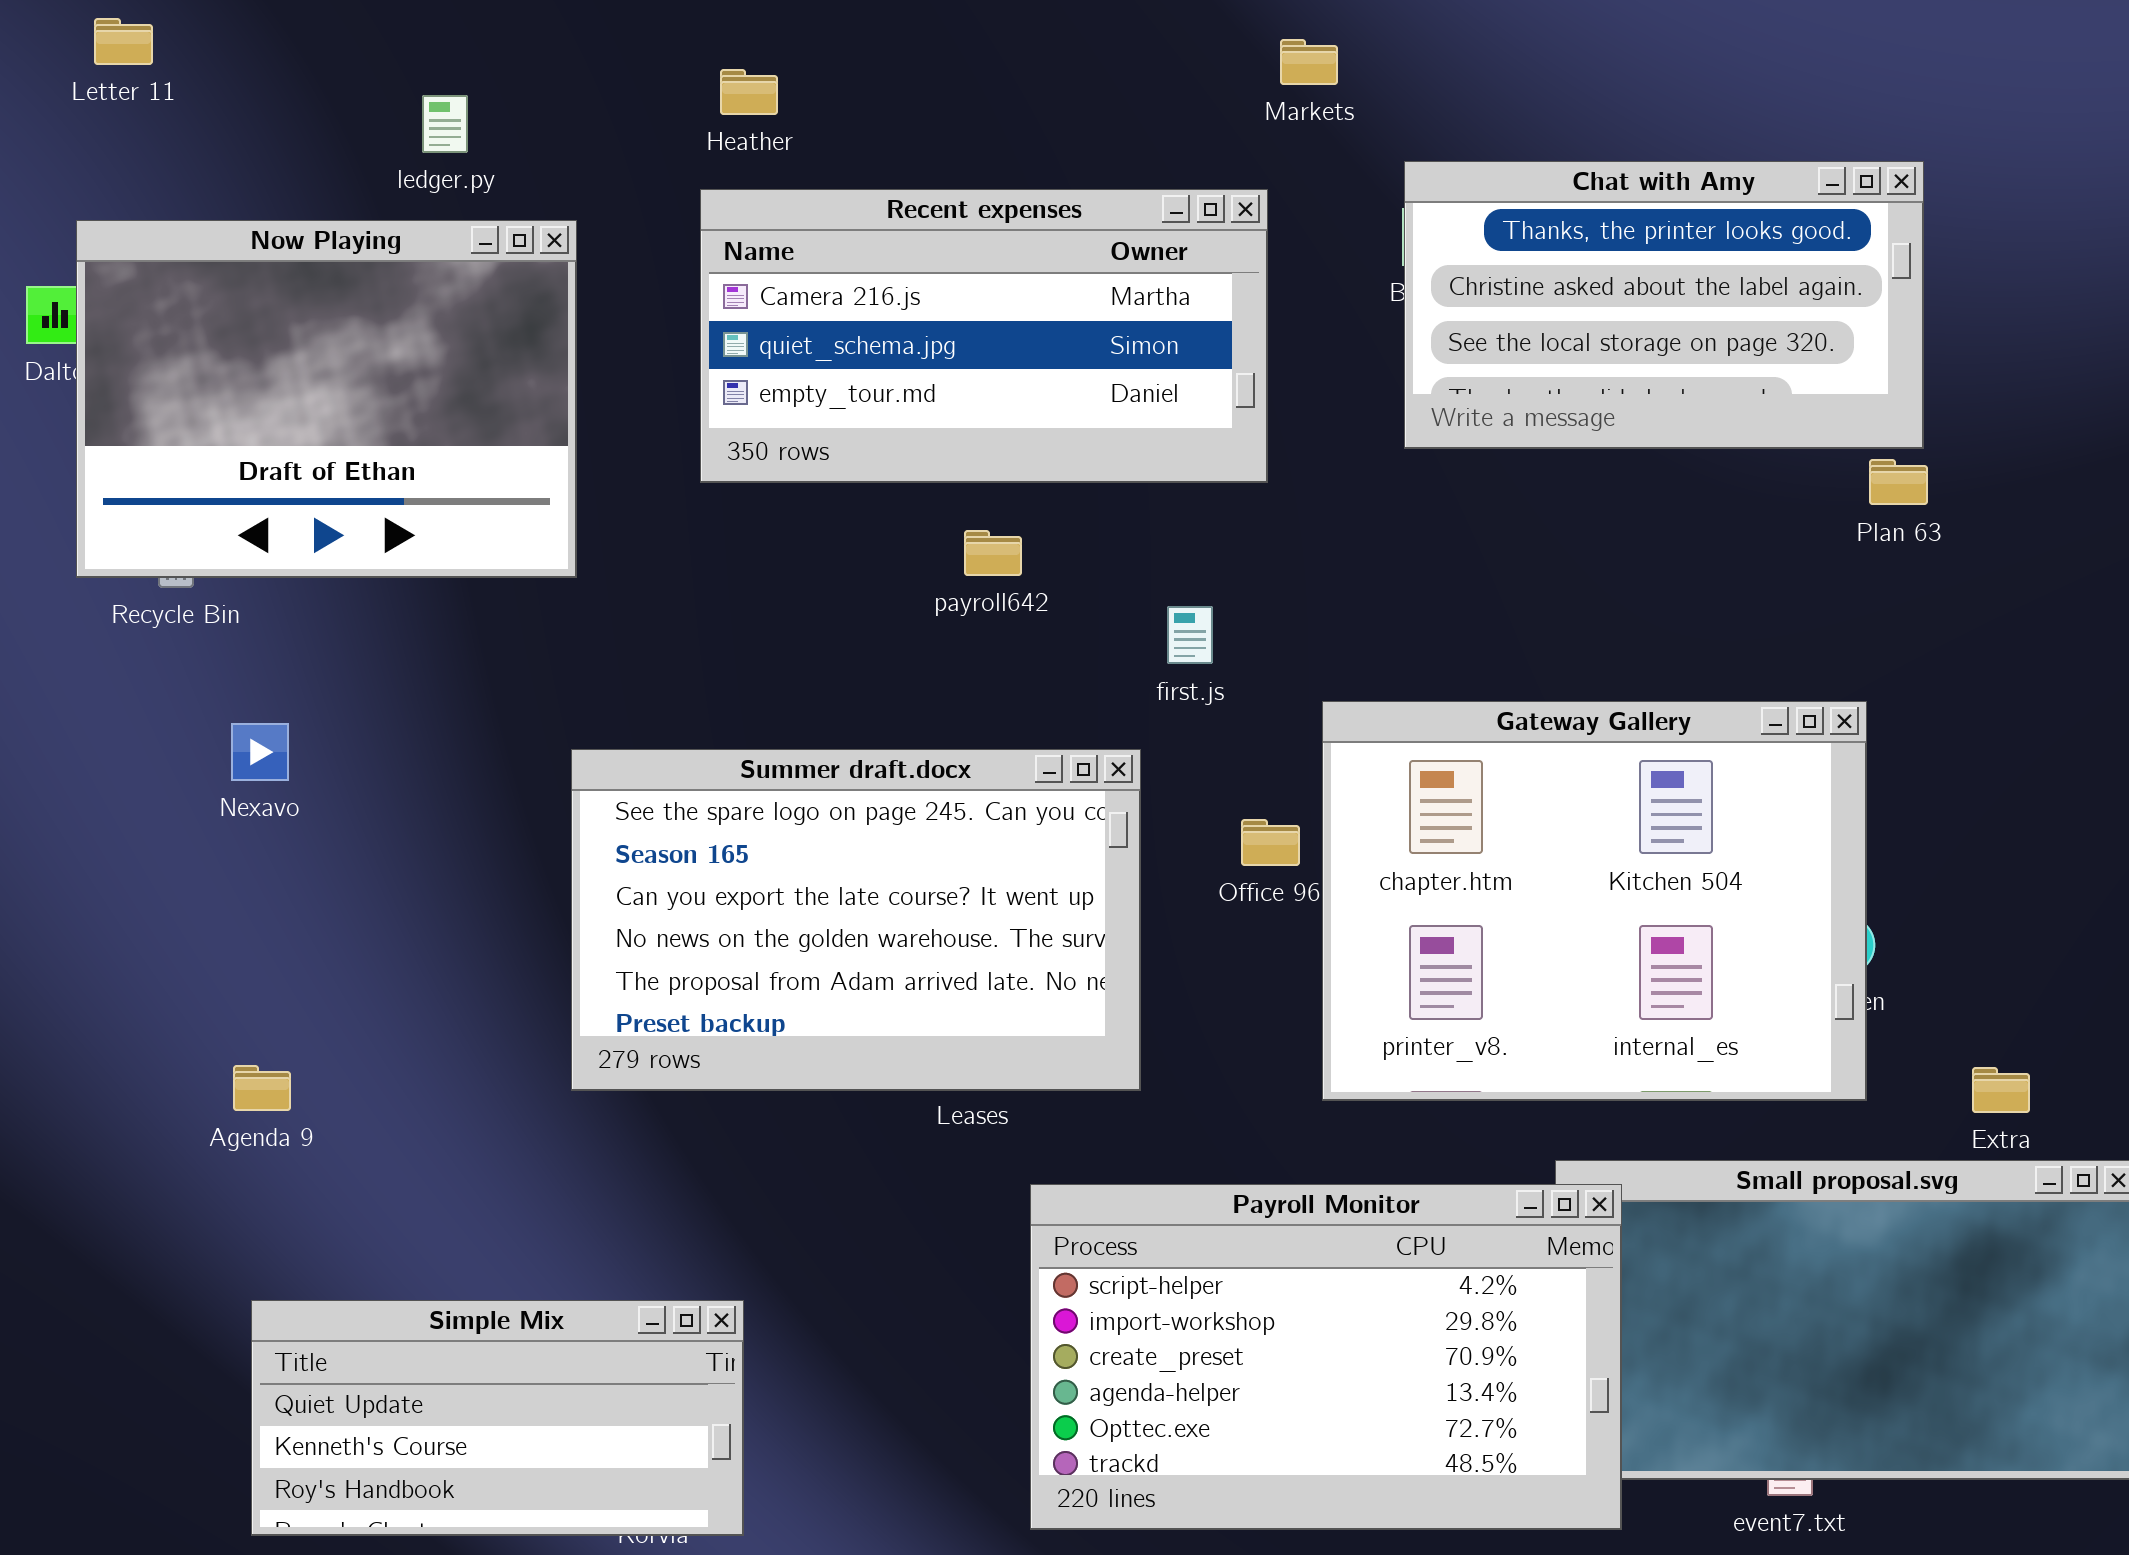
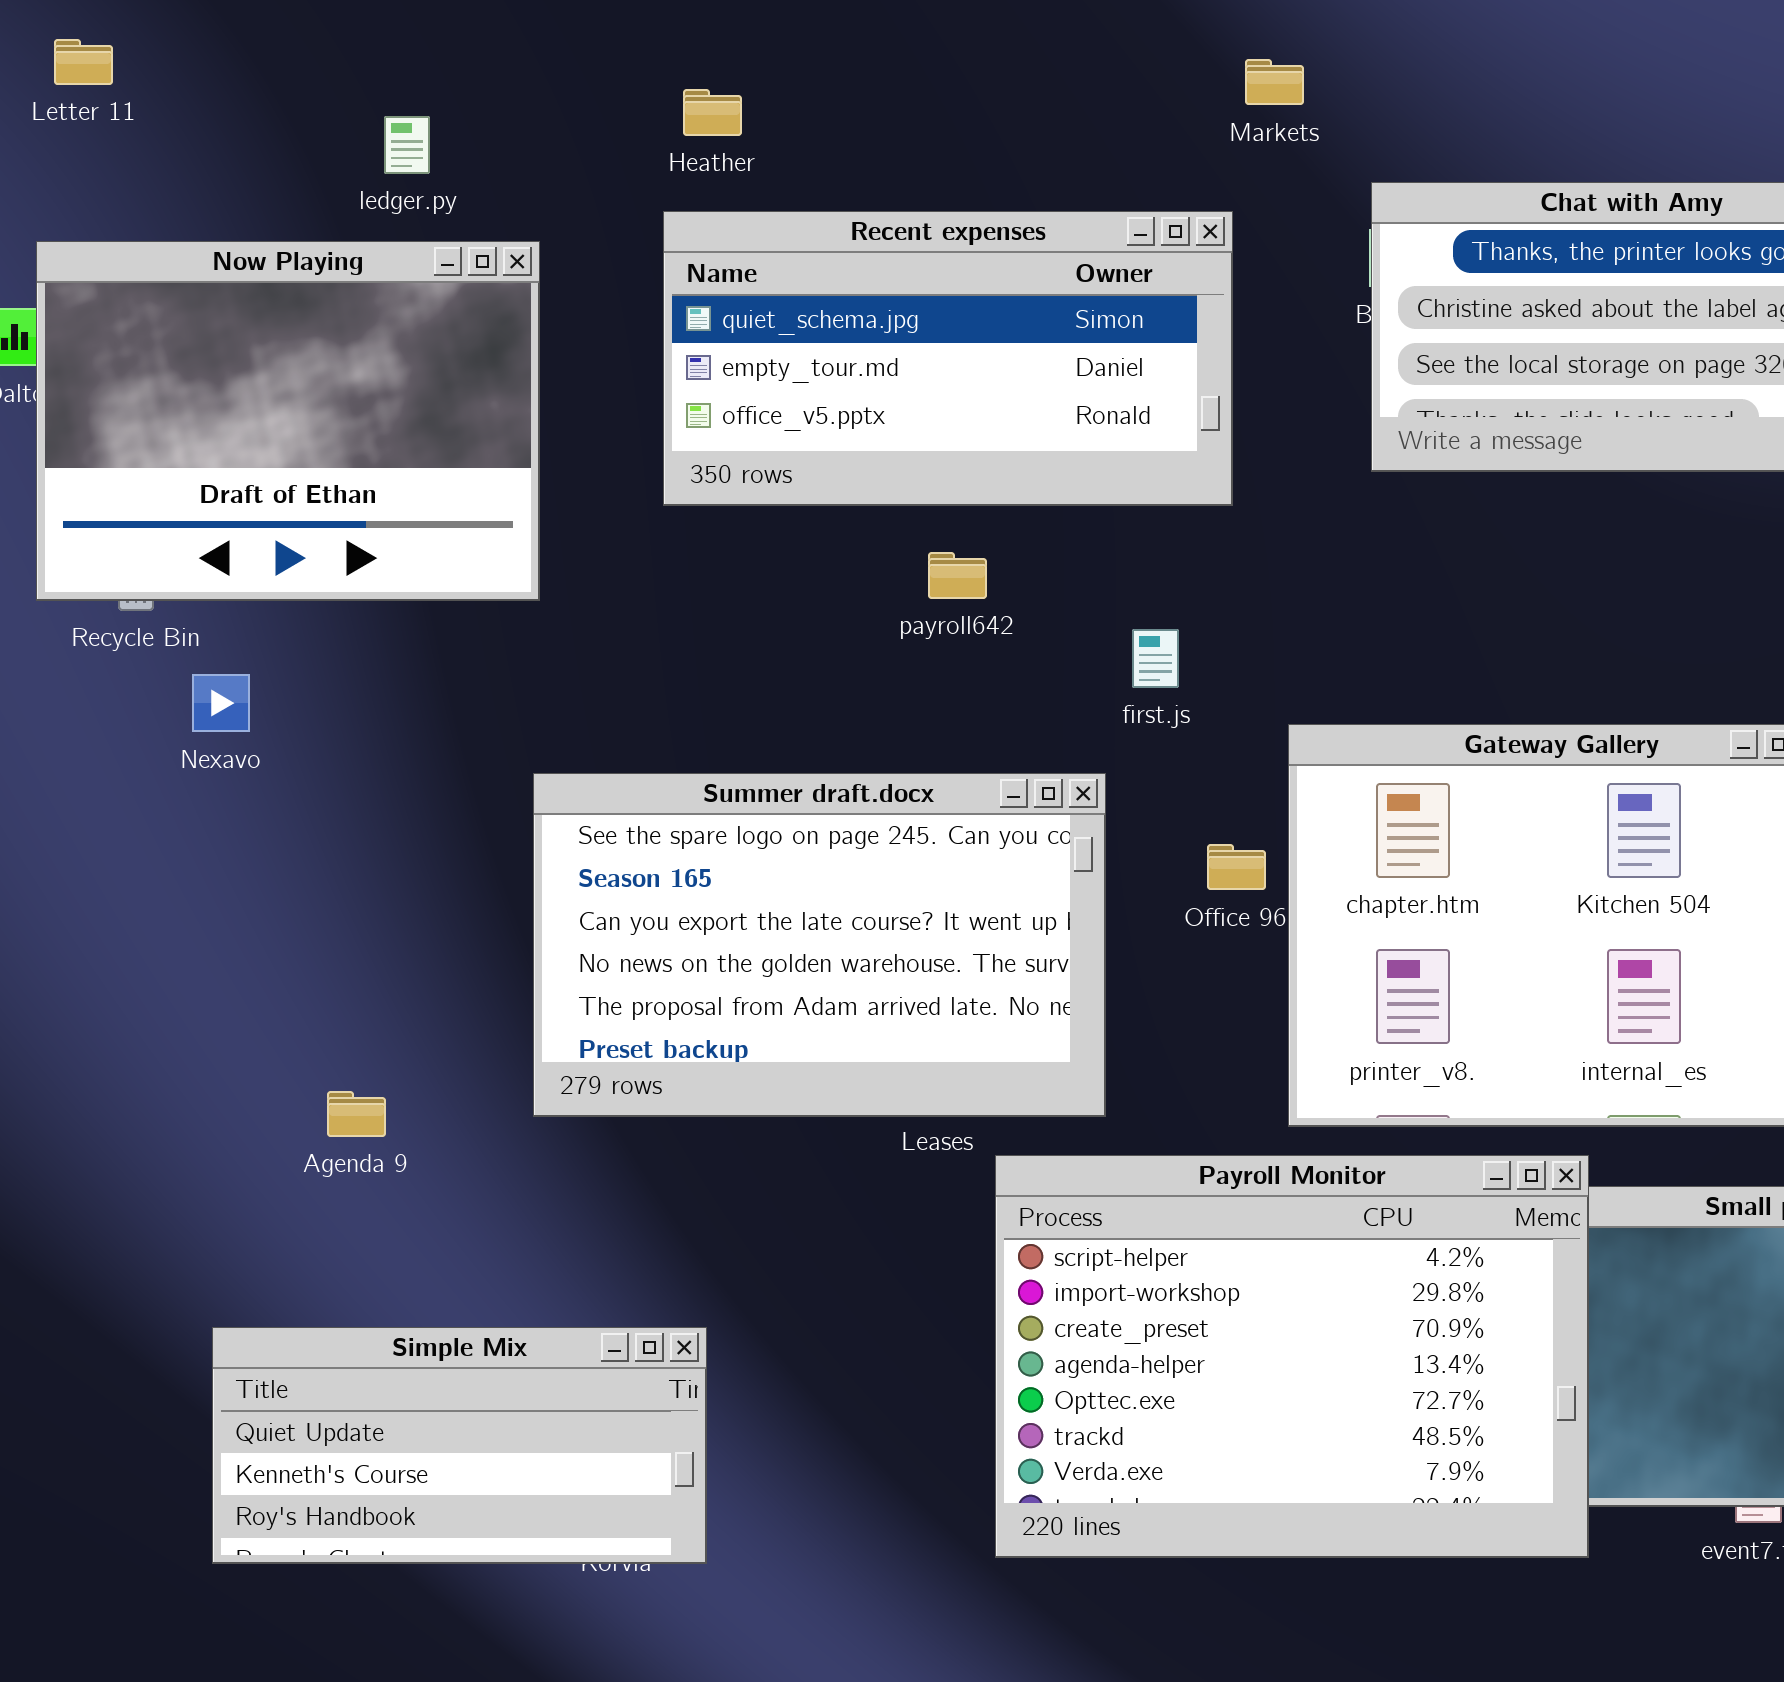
Recent expenses: [700,189,1268,483] -> [663,211,1233,506], scrolled down 1 row
Nexavo: [231,723,289,781] -> [192,674,250,732], moved
Agenda 9: [233,1065,291,1111] -> [327,1091,386,1137], moved
Payroll Monitor: [1030,1184,1622,1530] -> [995,1155,1589,1558], resized

